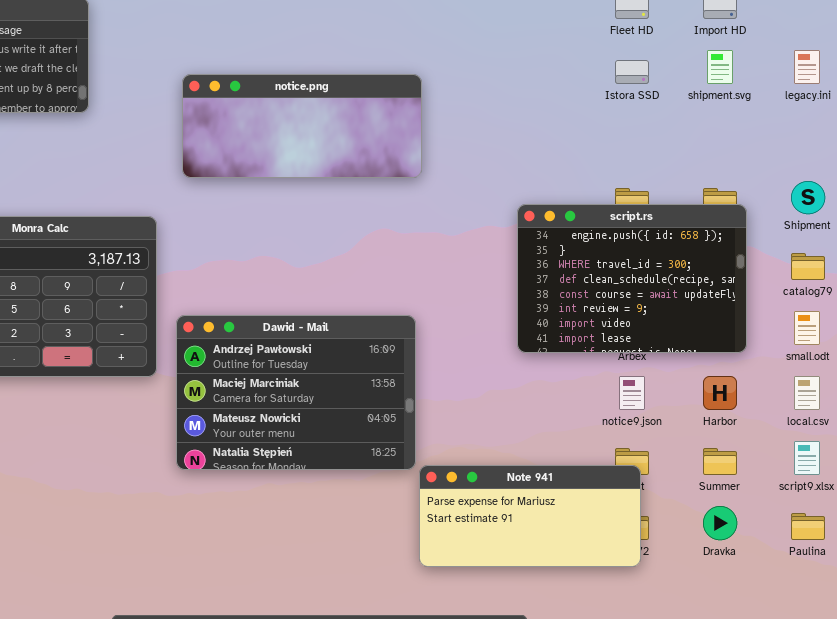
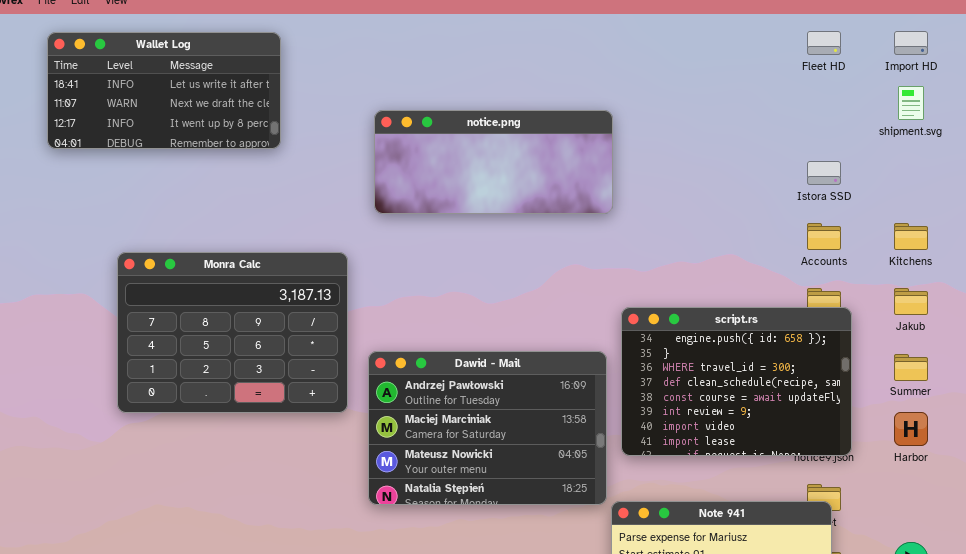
Istora SSD: [615,60,649,84] -> [807,161,841,185], moved
script.rs: [517,204,747,353] -> [621,307,852,456], moved
Summer: [703,448,737,475] -> [894,354,928,381], moved

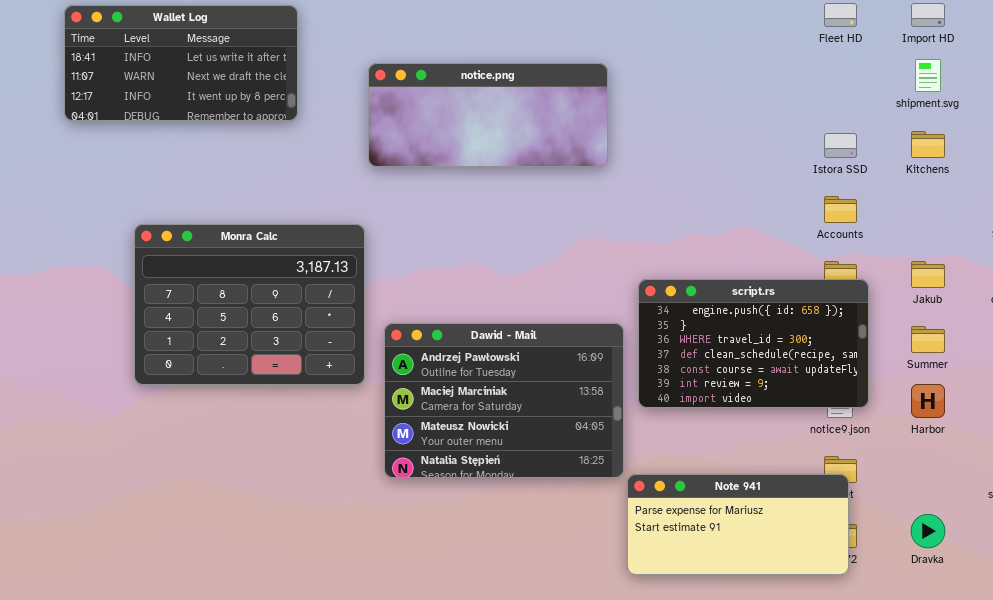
notice.png: [374,110,613,214] -> [368,63,608,167], moved
Kitchens: [894,223,928,250] -> [911,131,945,158], moved
script.rs: [621,307,852,456] -> [638,279,869,408], resized

